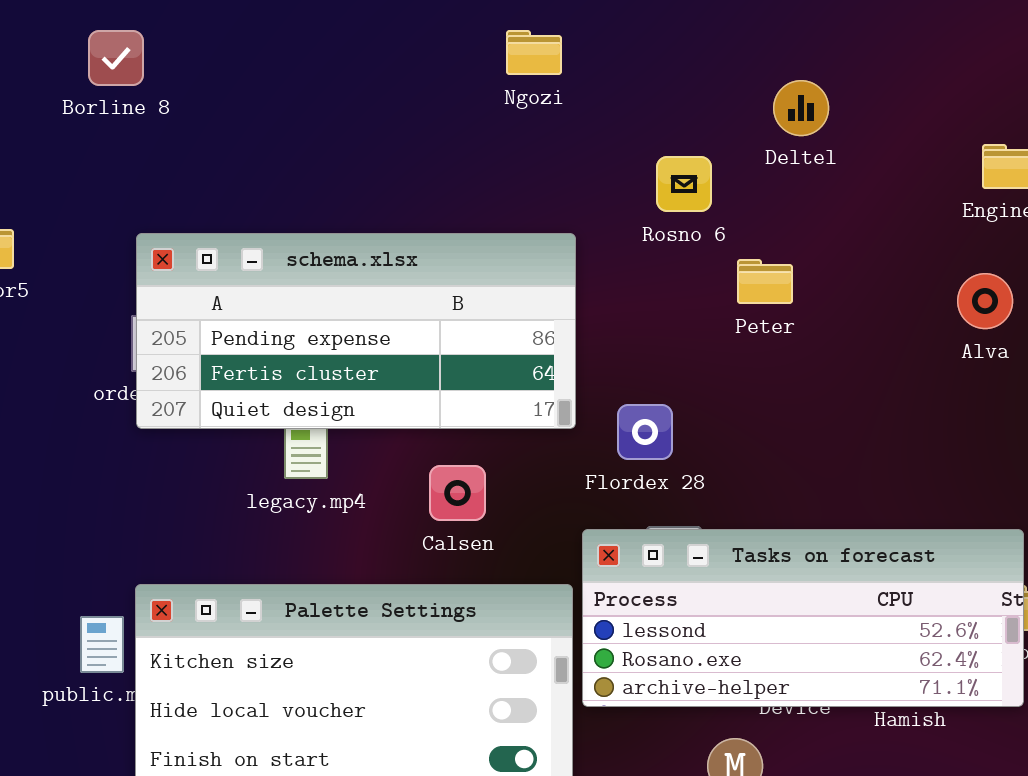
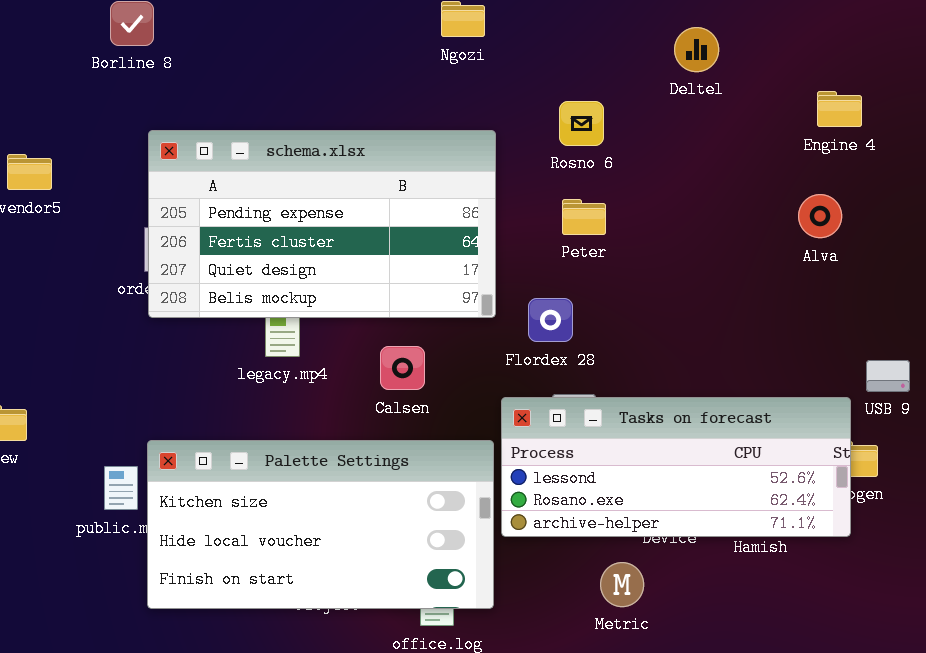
Deltel: [773,80,829,136] -> [674,27,719,72], moved
schema.xlsx: [136,233,576,429] -> [148,130,496,318], resized
Peter: [737,259,793,304] -> [562,199,606,235], moved

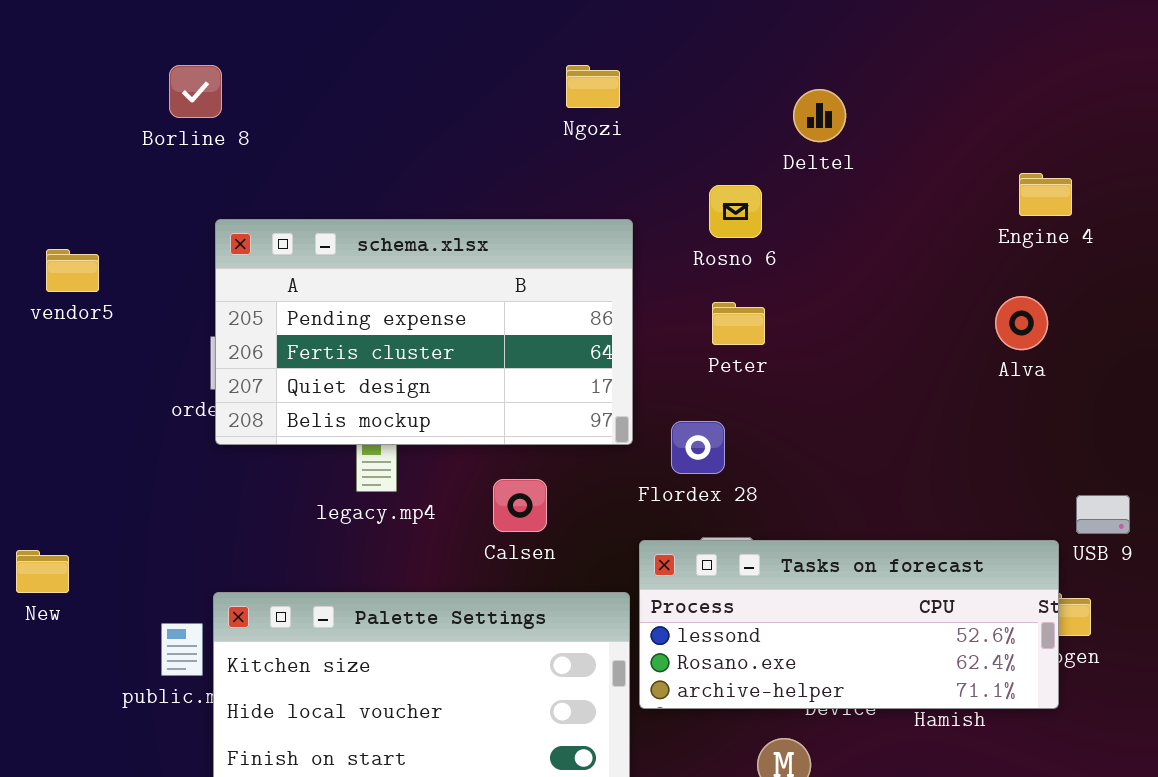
Deltel: [674,27,719,72] -> [793,89,846,142], moved

